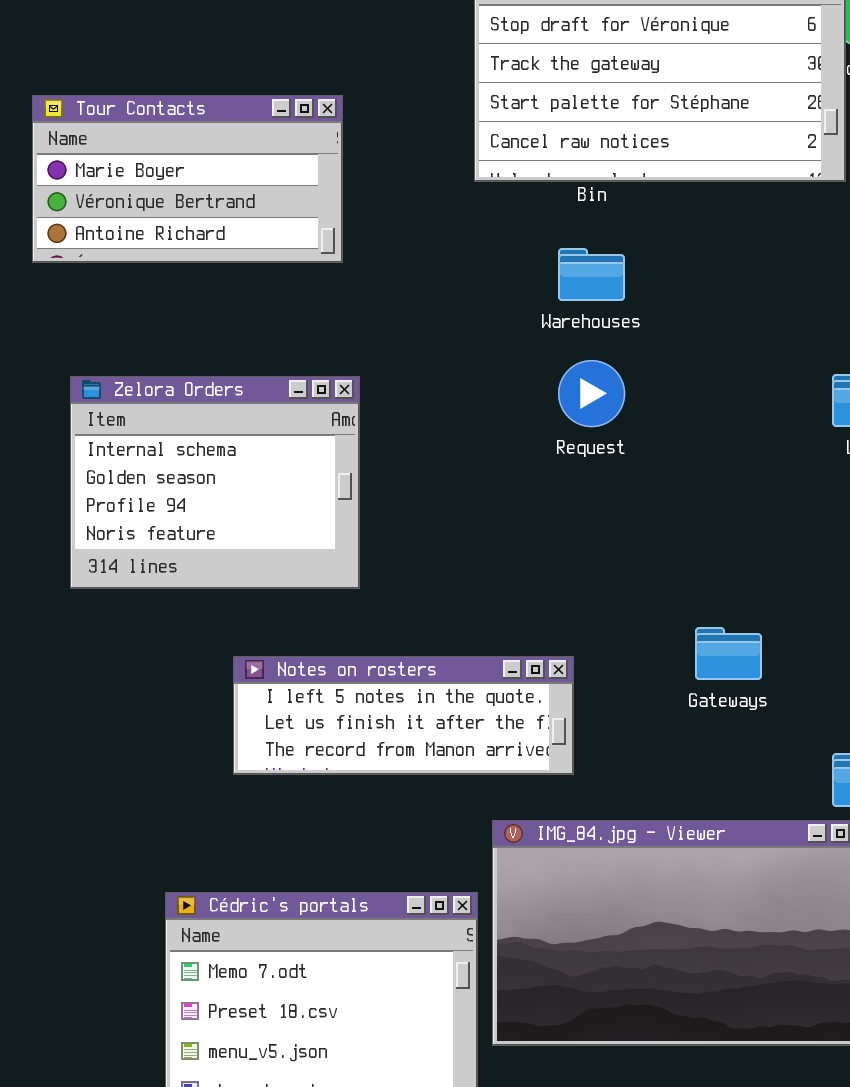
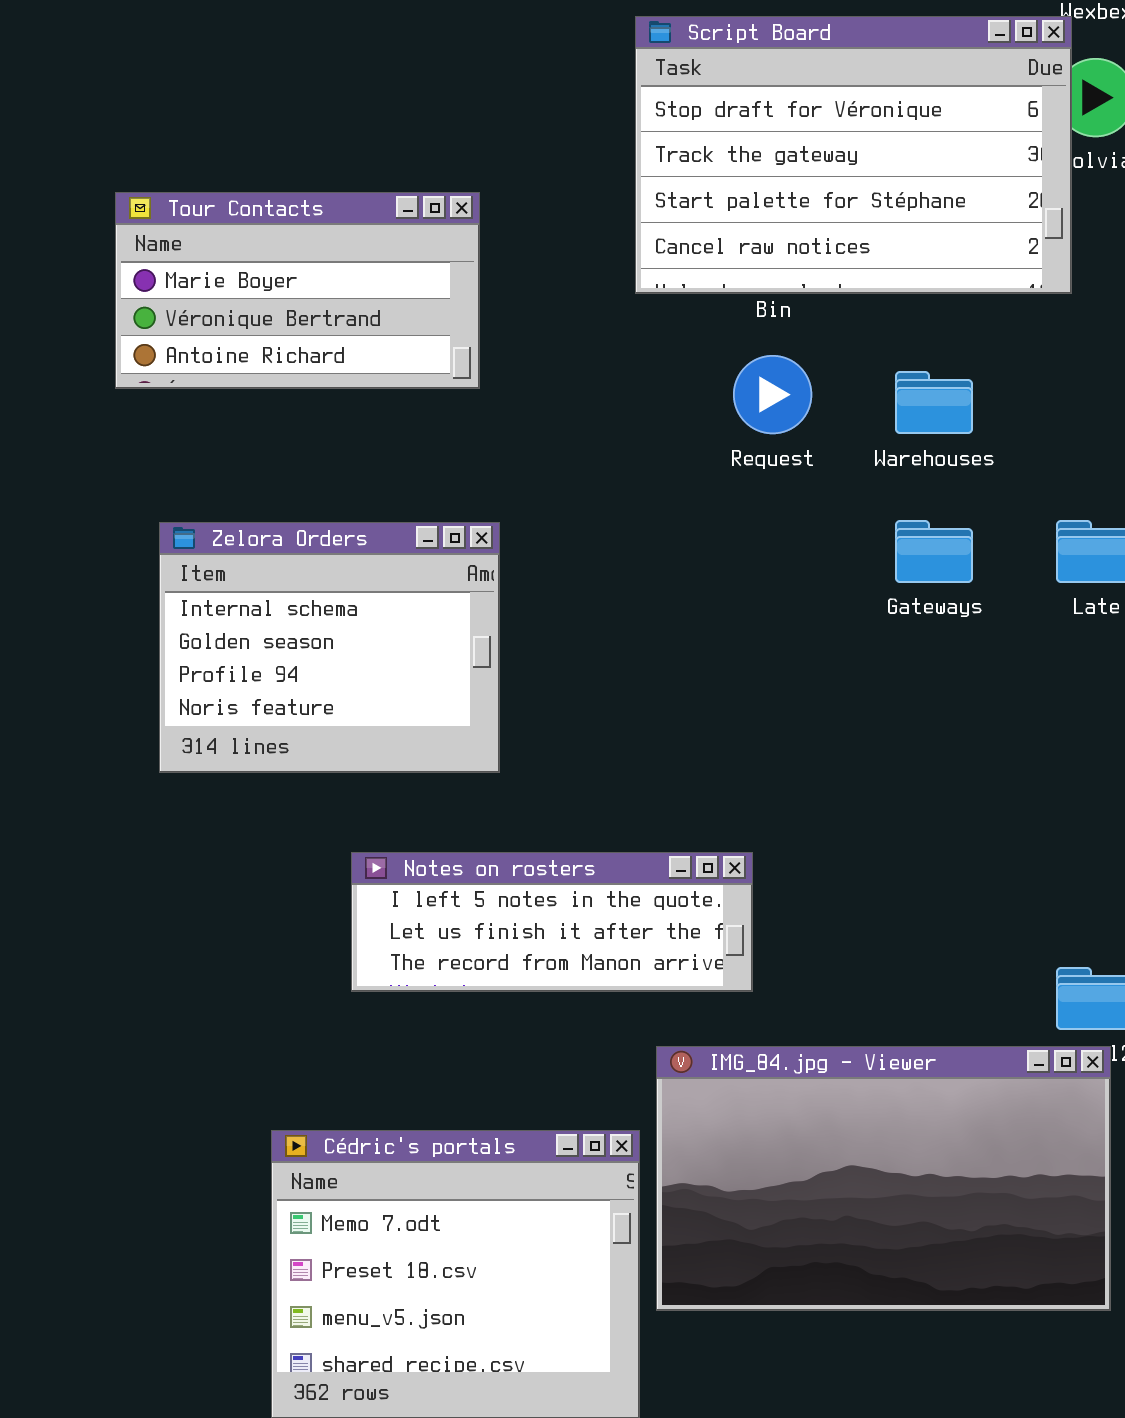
Warehouses: [558,248,625,301] -> [895,371,973,434], moved
Request: [558,360,625,427] -> [733,355,812,434], moved
Gateways: [695,627,762,680] -> [895,520,973,583], moved

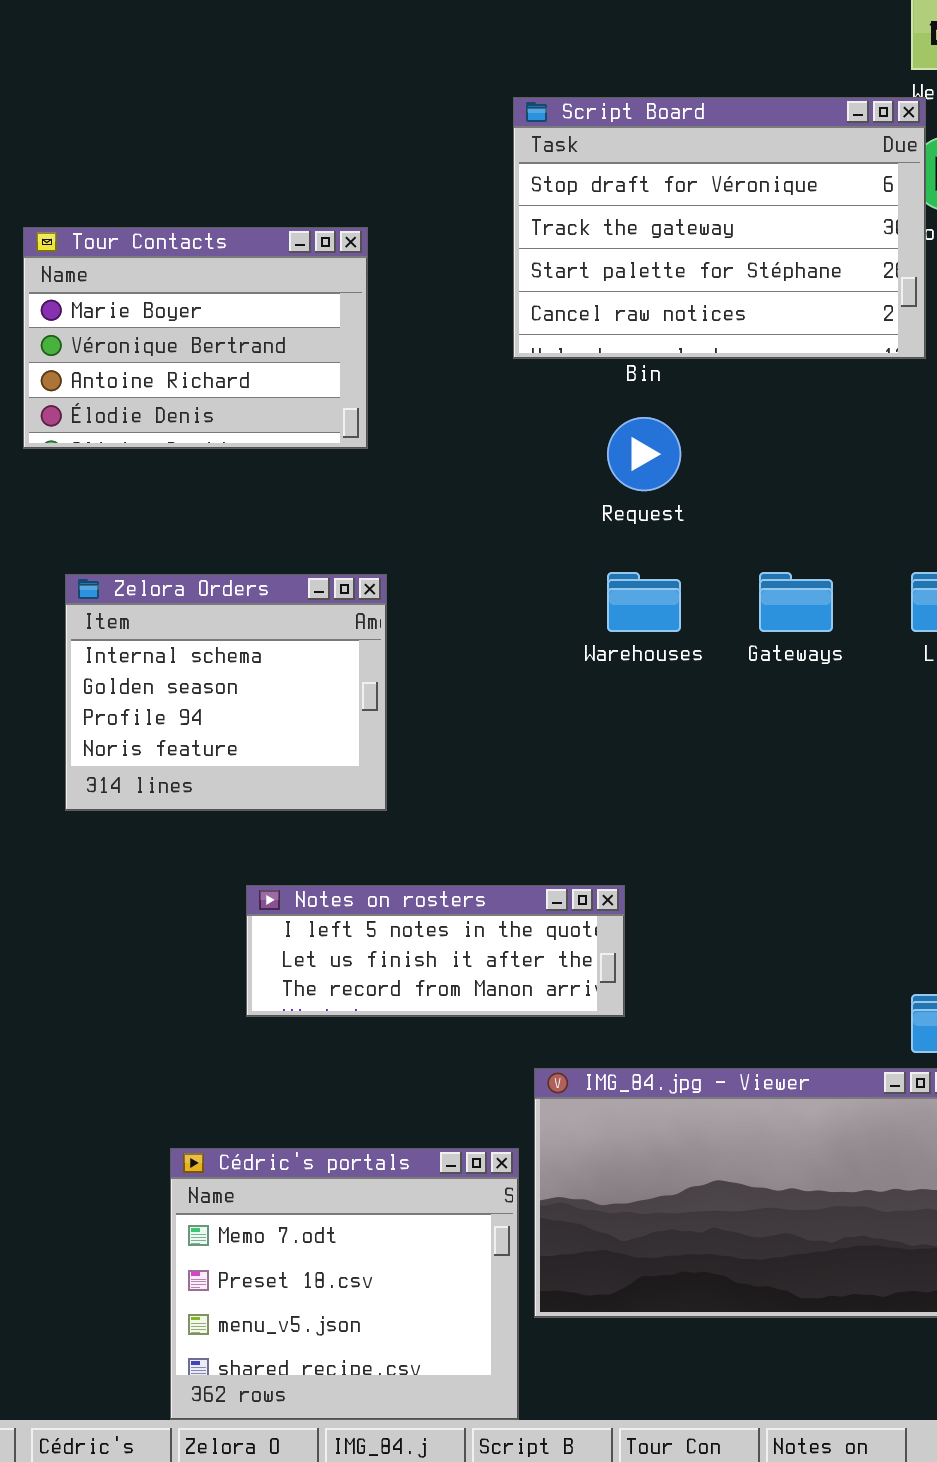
Tour Contacts: [115,192,480,389] -> [23,227,368,449], resized
Warehouses: [895,371,973,434] -> [607,572,681,632], moved

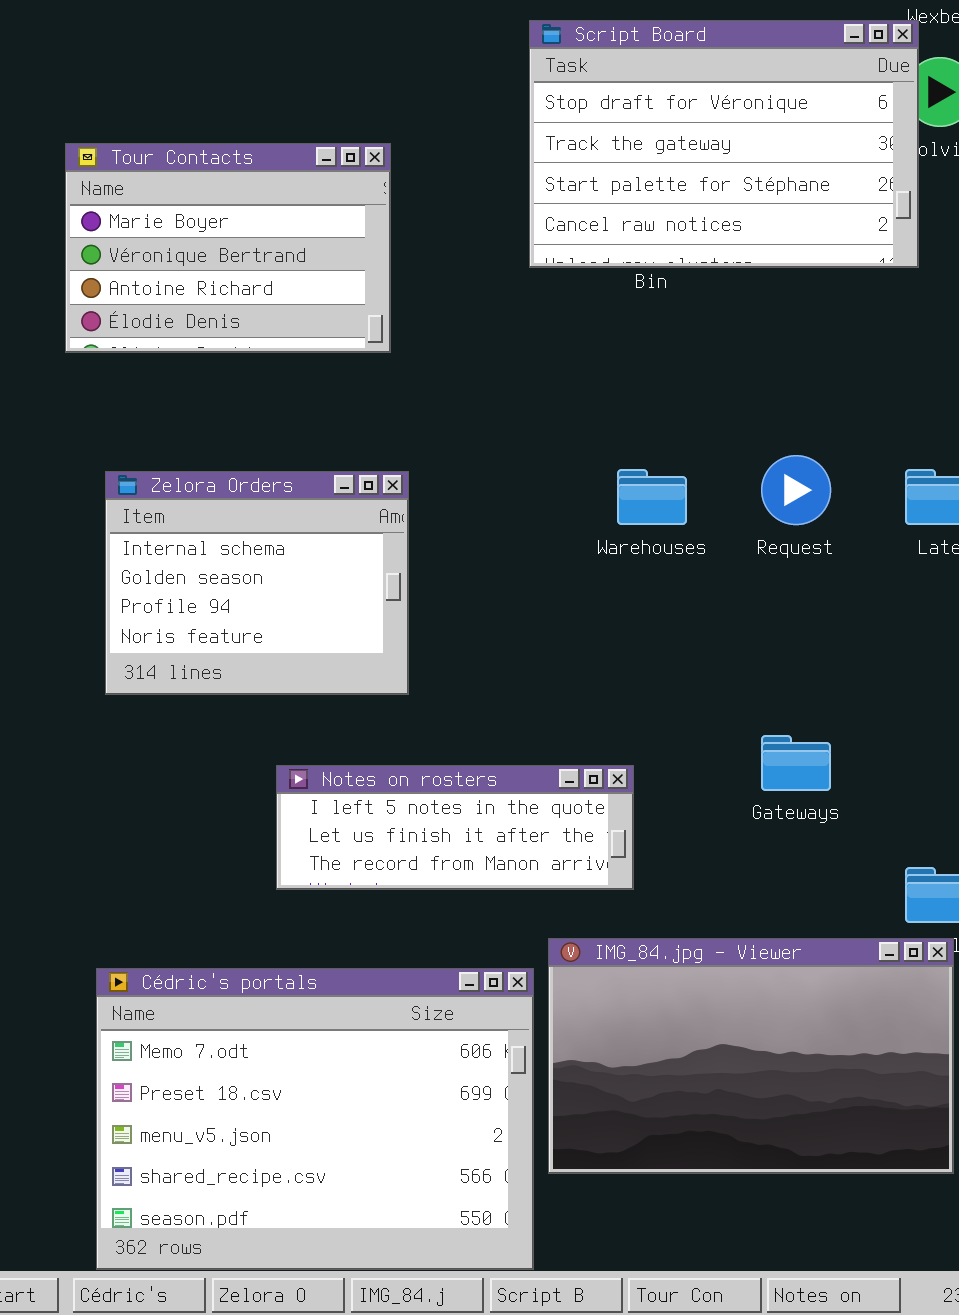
Request: [607,417,681,491] -> [761,455,831,525], moved
Gateways: [759,572,833,632] -> [761,735,831,791], moved
Cédric's portals: [170,1148,519,1420] -> [96,968,534,1270], resized

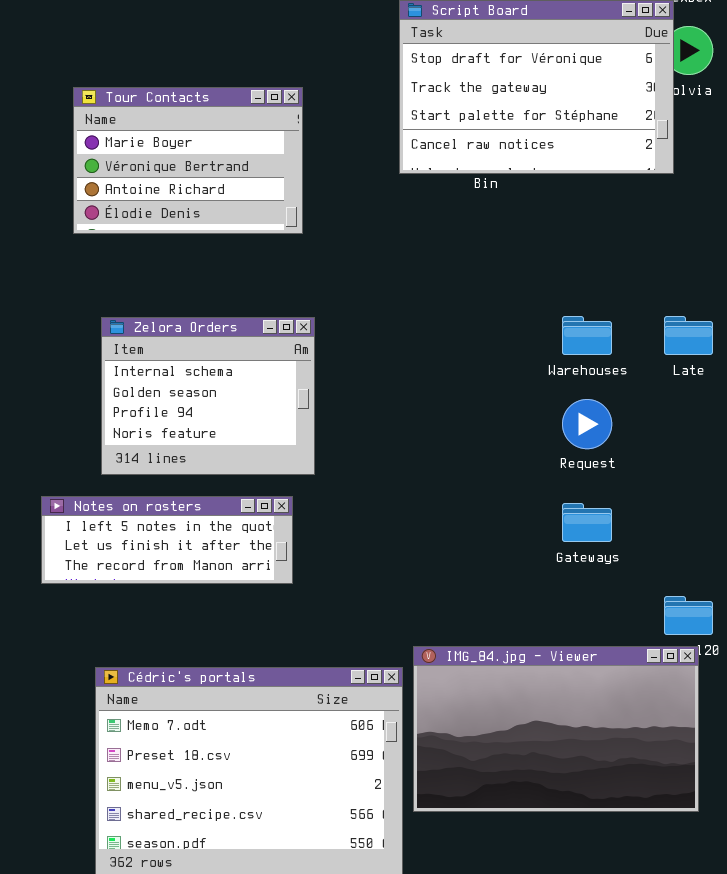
Request: [761,455,831,525] -> [562,399,612,449], moved
Warehouses: [617,469,687,525] -> [562,316,612,355], moved
Notes on rosters: [276,765,634,890] -> [41,496,293,584], moved

